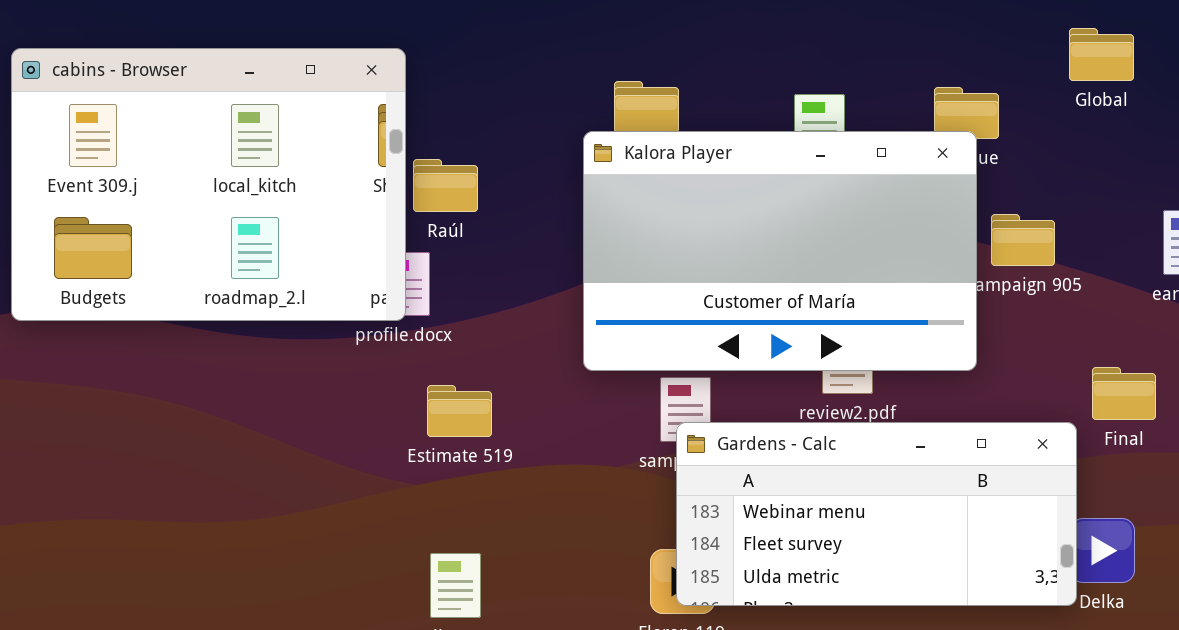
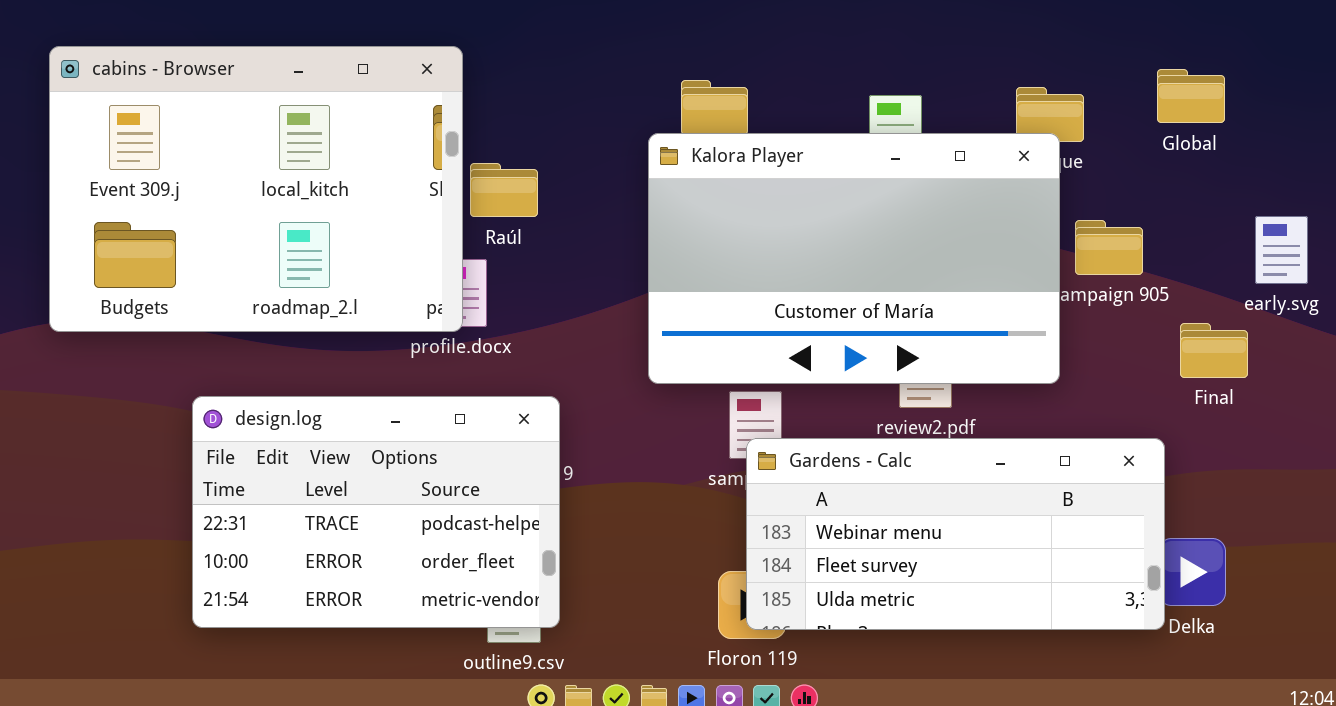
Global: [1069,28,1134,81] -> [1157,69,1225,123], moved
Final: [1092,367,1156,420] -> [1180,323,1248,378], moved
design.log: none -> [192,396,560,628], opened

